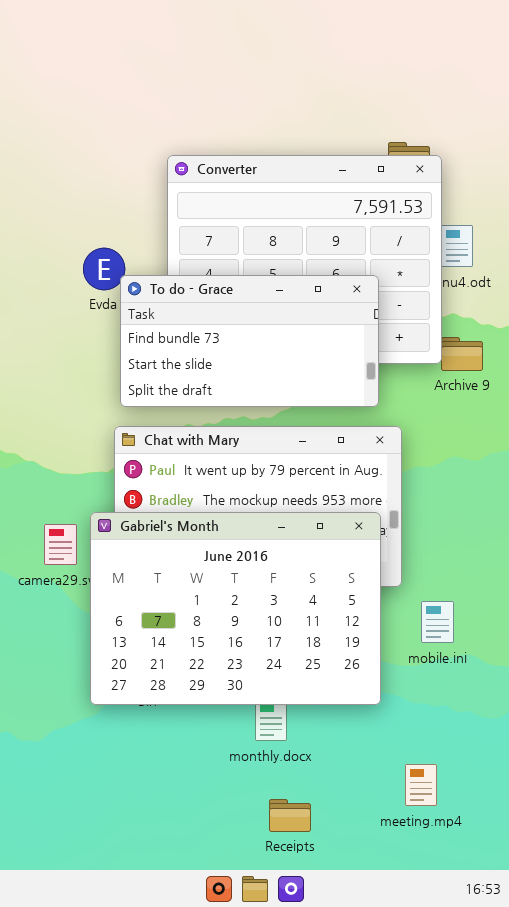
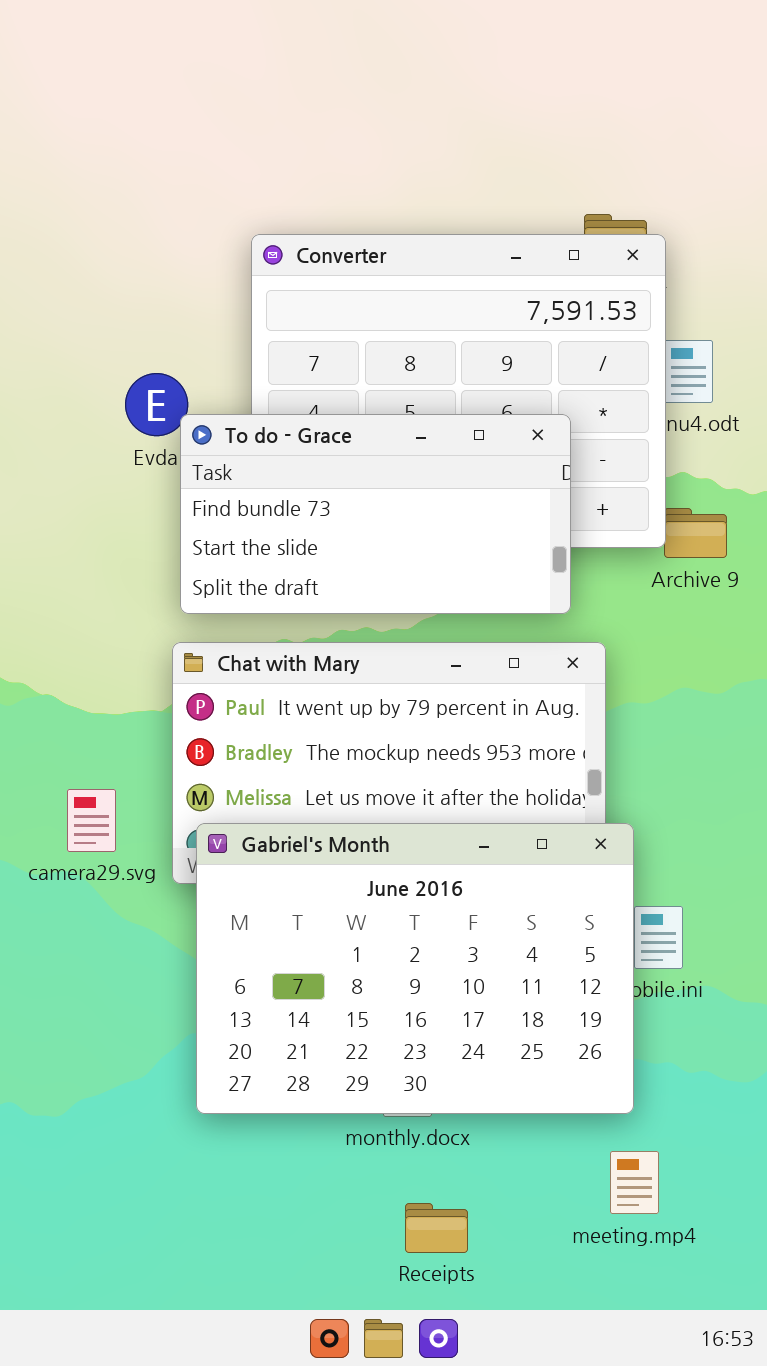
Gabriel's Month: [90,512,381,705] -> [196,823,634,1114], moved

